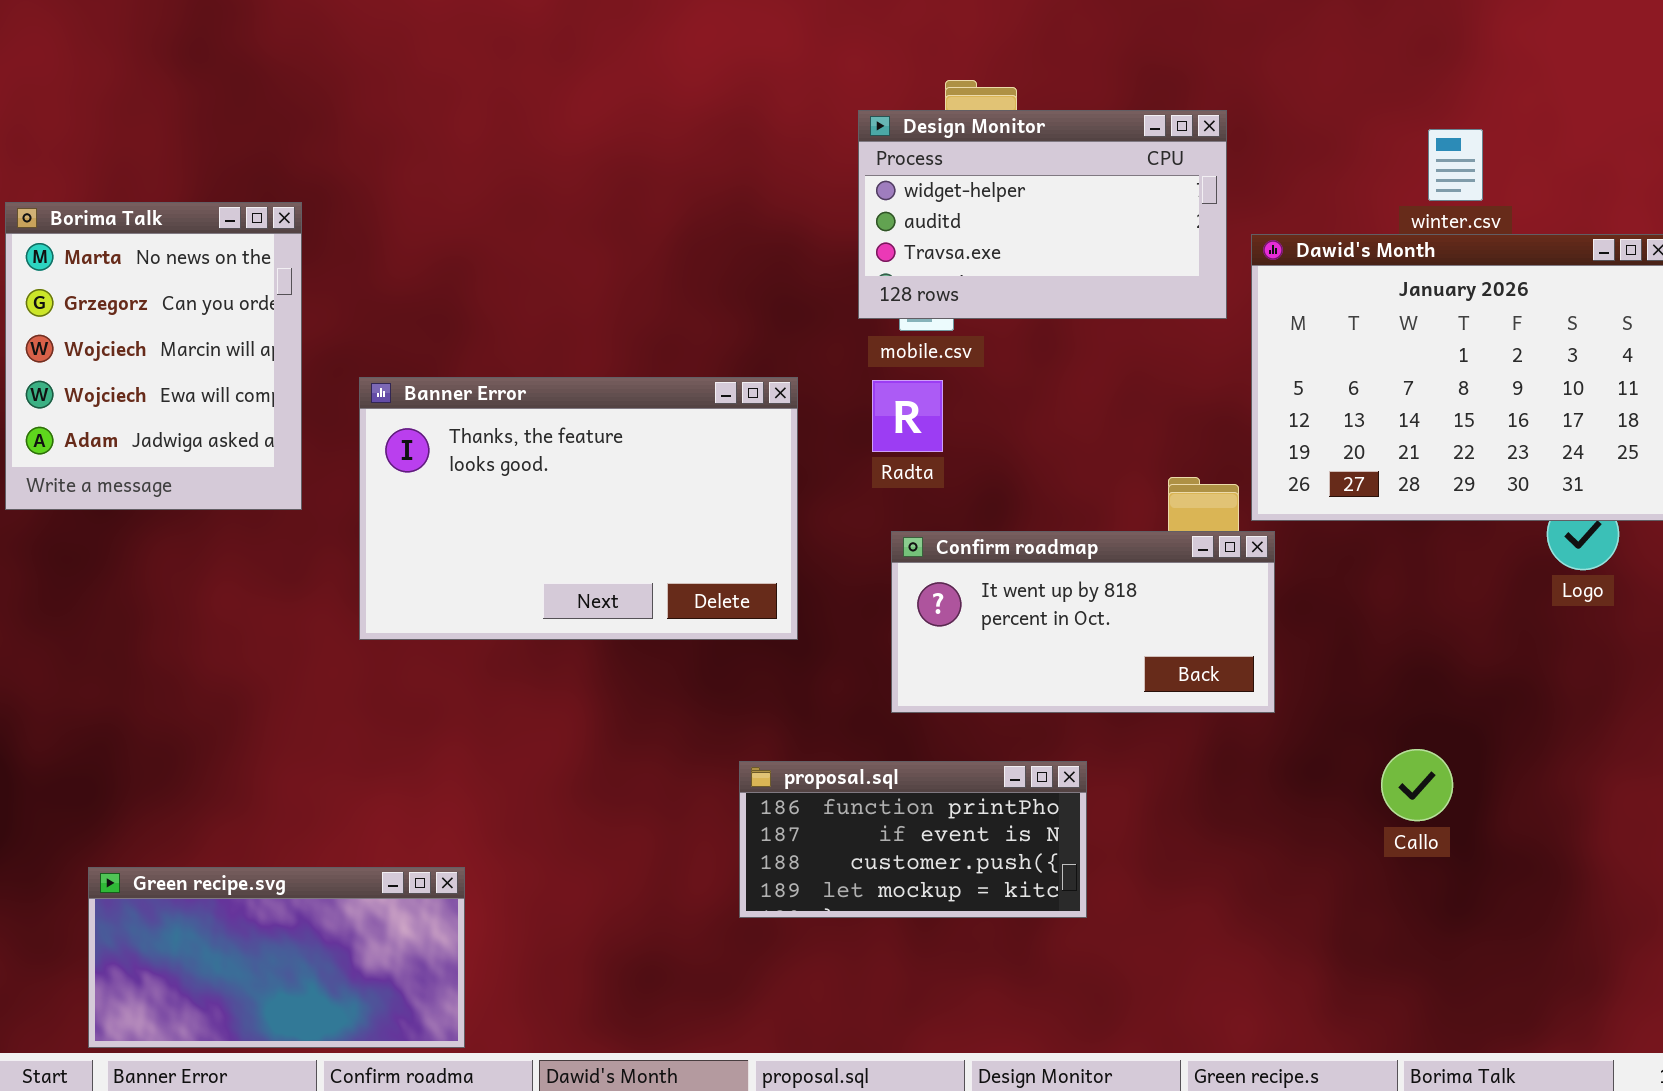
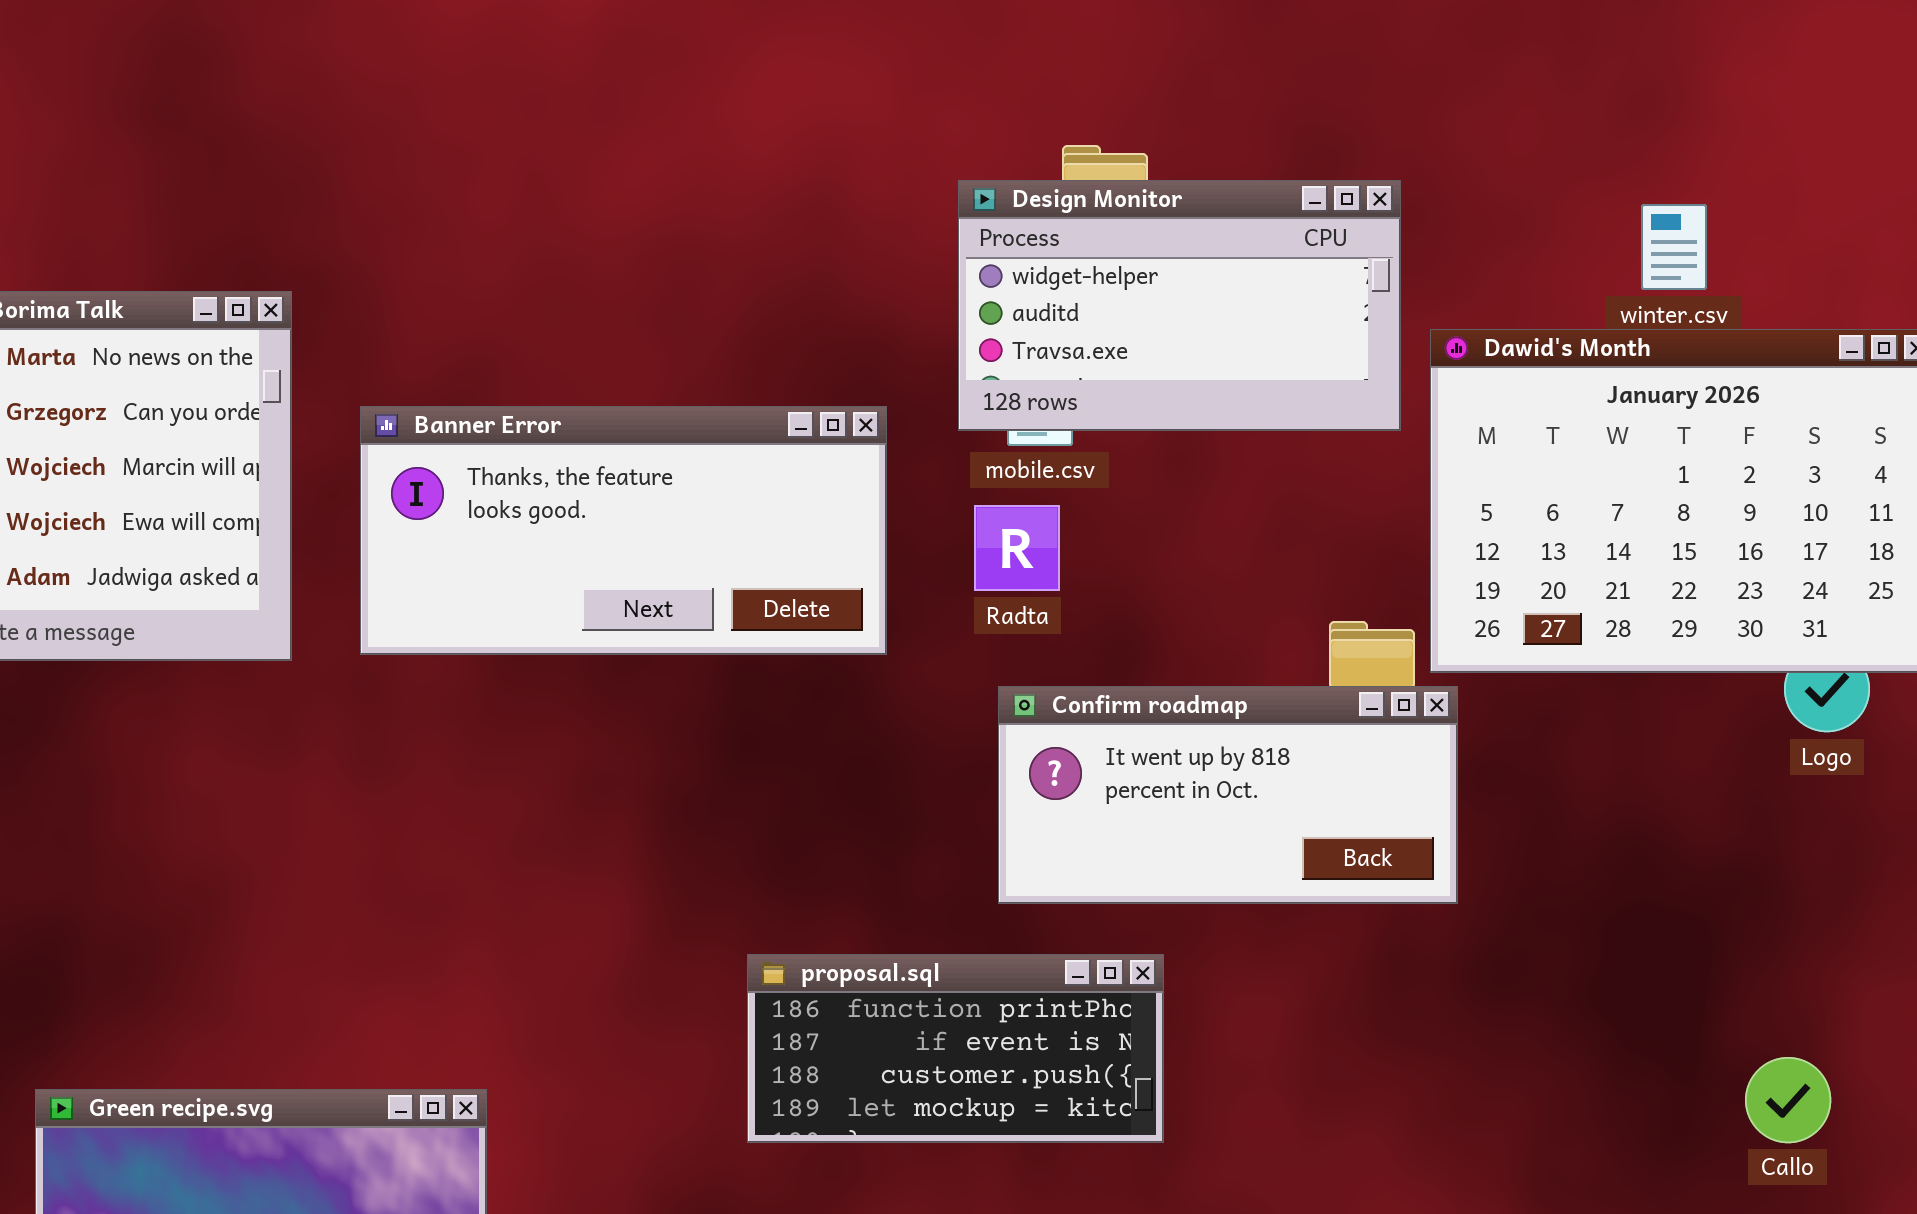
Banner Error: [359,377,798,640] -> [360,406,887,655], moved, resized
Callo: [1381,749,1453,821] -> [1745,1057,1831,1143], moved
proposal.sql: [739,761,1087,918] -> [747,954,1164,1143], moved

